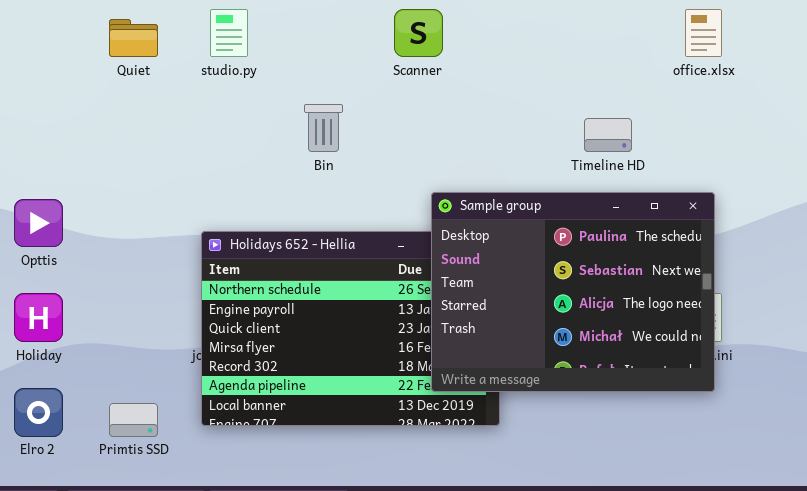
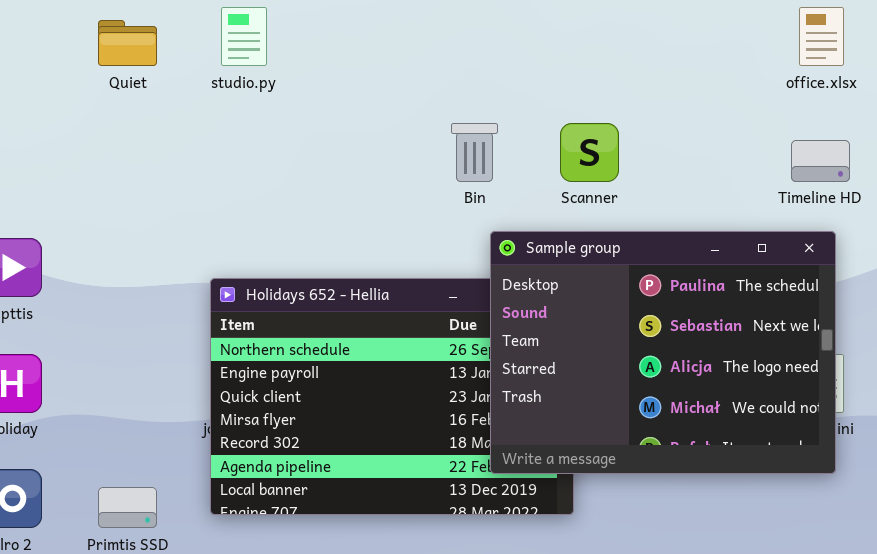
Scanner: [394,9,443,57] -> [560,123,619,182], moved
Bin: [304,104,343,152] -> [451,123,498,182], moved
Timeline HD: [584,118,632,152] -> [791,140,850,182], moved

